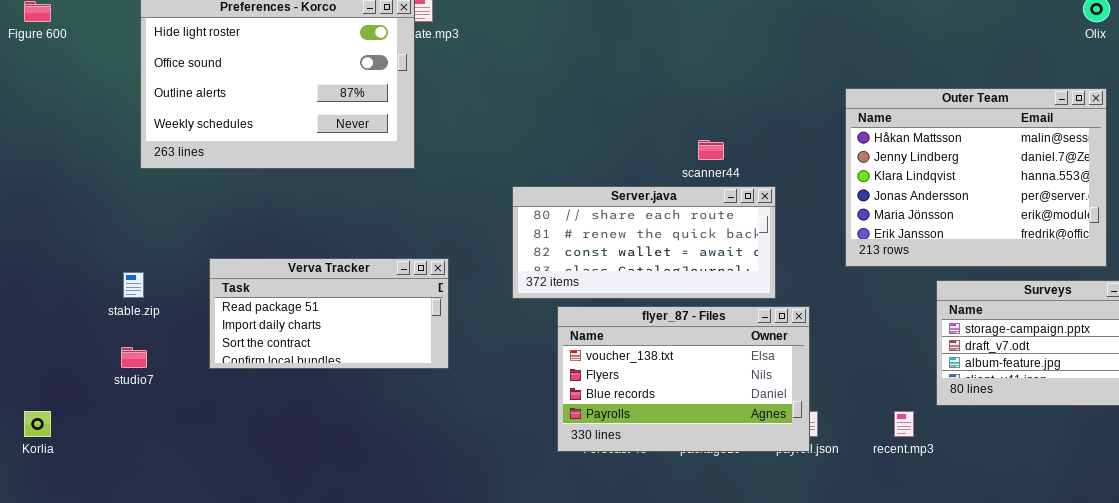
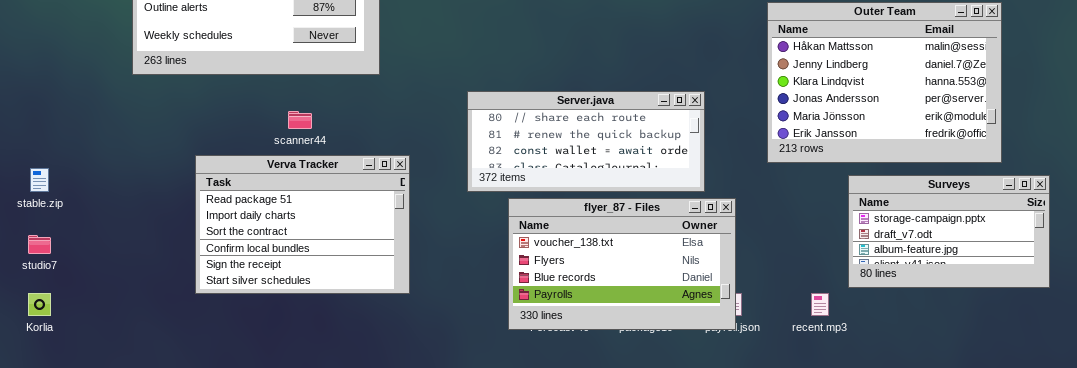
scanner44: [698,140,724,160] -> [288,111,312,129], moved
Verva Tracker: [209,258,449,369] -> [195,155,410,294], resized
stable.zip: [123,272,144,298] -> [30,168,49,192], moved
studio7: [121,347,147,368] -> [28,235,51,254], moved

